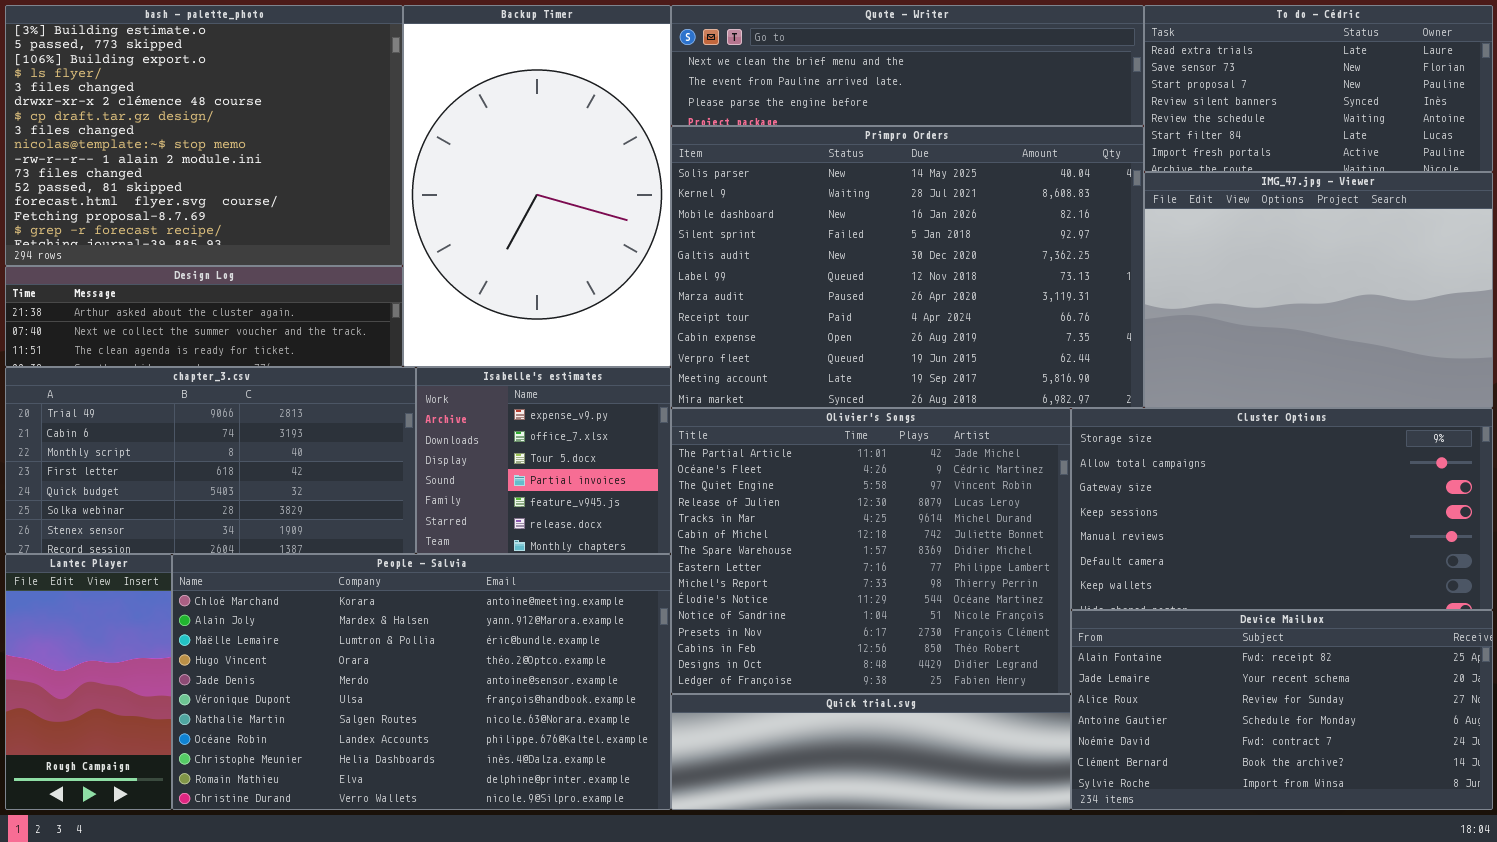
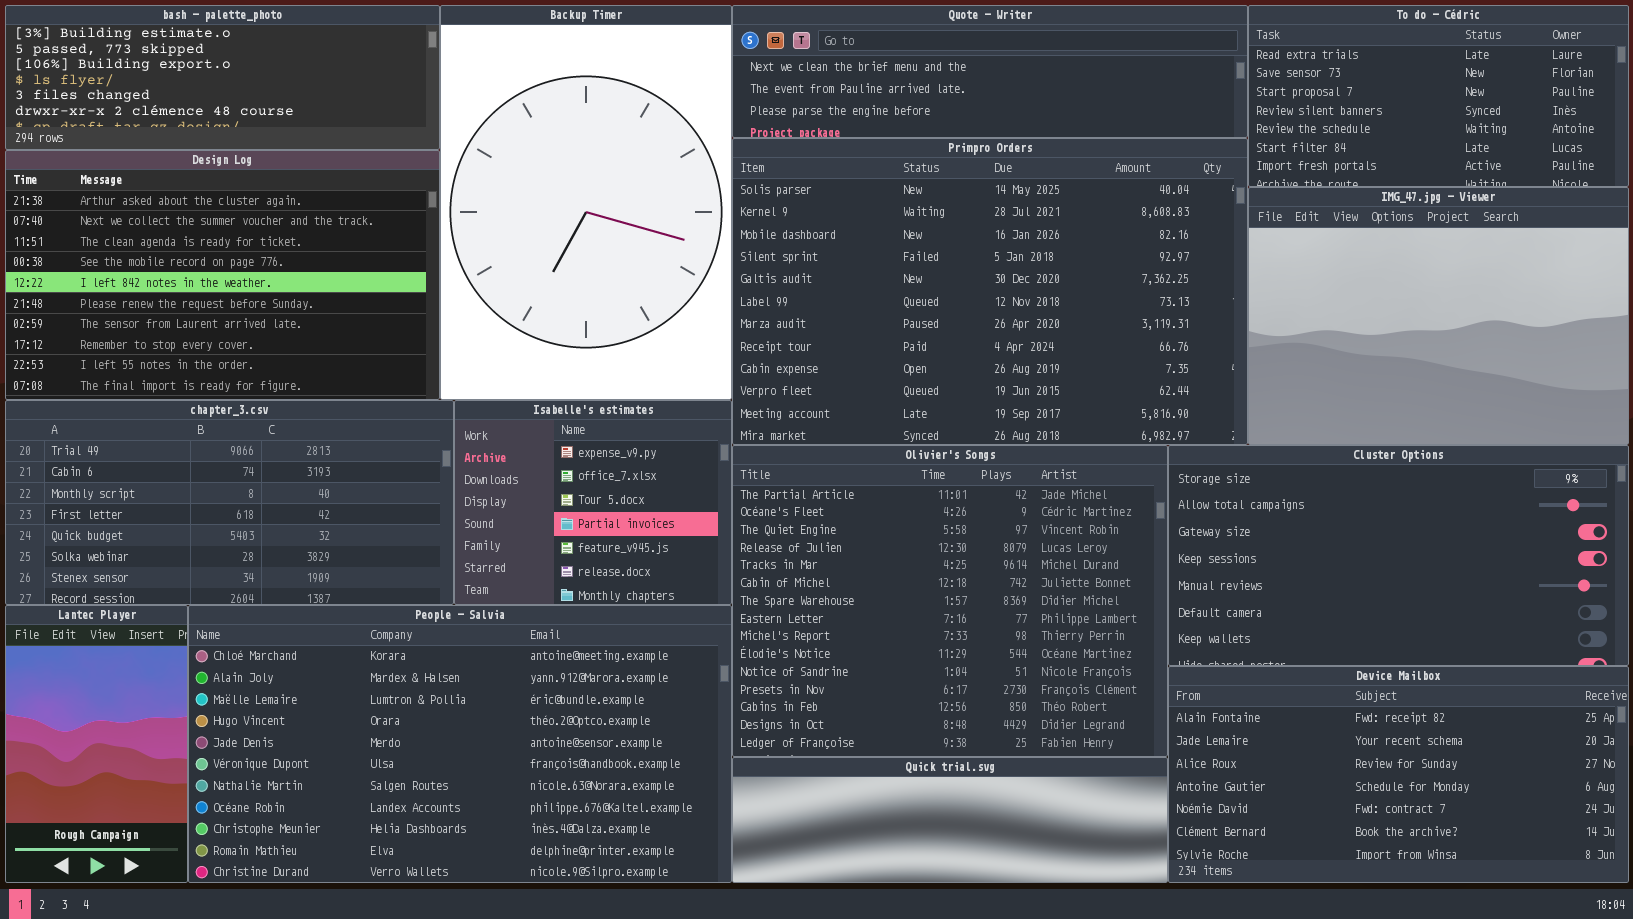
bash - palette_photo: [5,5,403,266] -> [5,5,440,150], resized
Design Log: [5,266,403,367] -> [5,150,440,400], resized

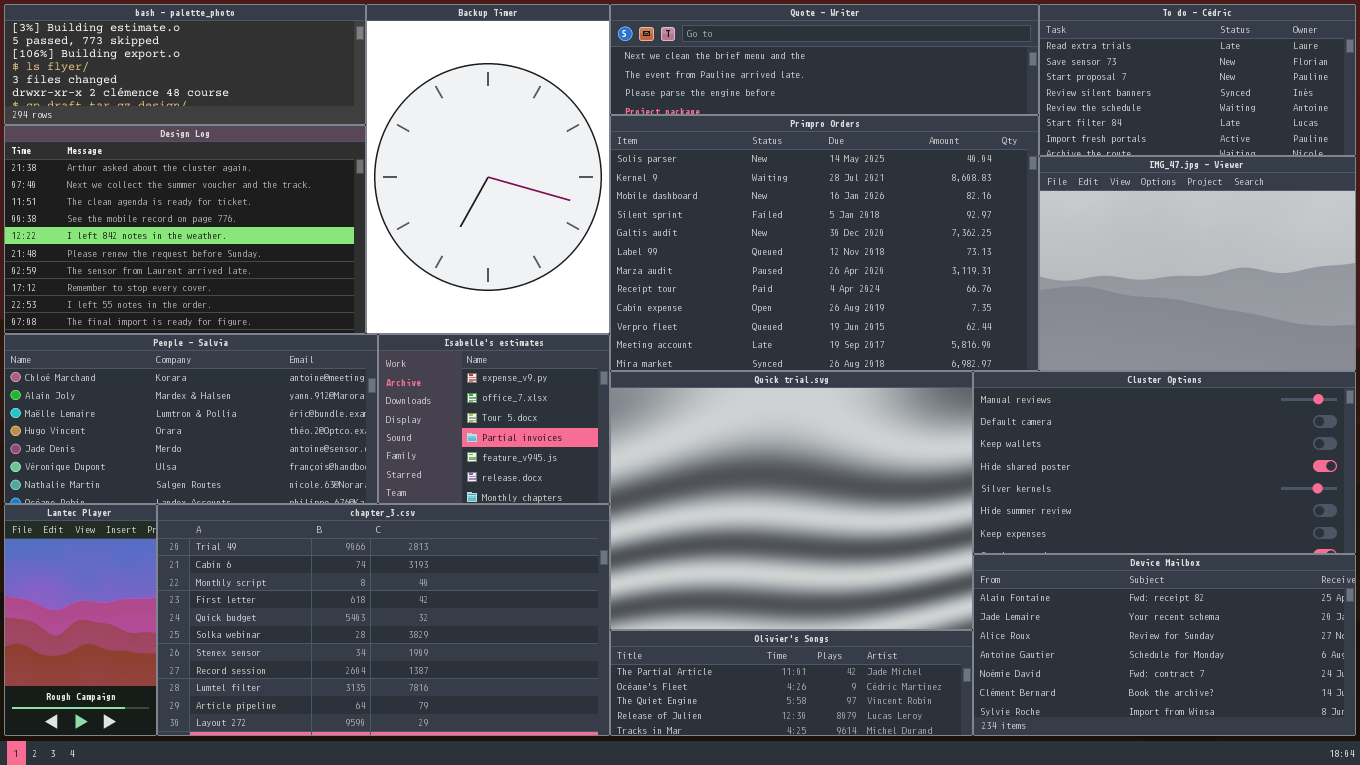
chapter_3.csv: [5,400,454,605] -> [157,504,610,736], moved, resized
Olivier's Songs: [732,445,1168,757] -> [610,630,973,736], moved, resized
Cluster Options: [1168,445,1629,666] -> [973,371,1356,554], scrolled down 4 rows
People - Salvia: [188,605,732,883] -> [4,334,378,504], moved, resized
Quick trial.svg: [732,757,1168,883] -> [610,371,973,630], moved, resized

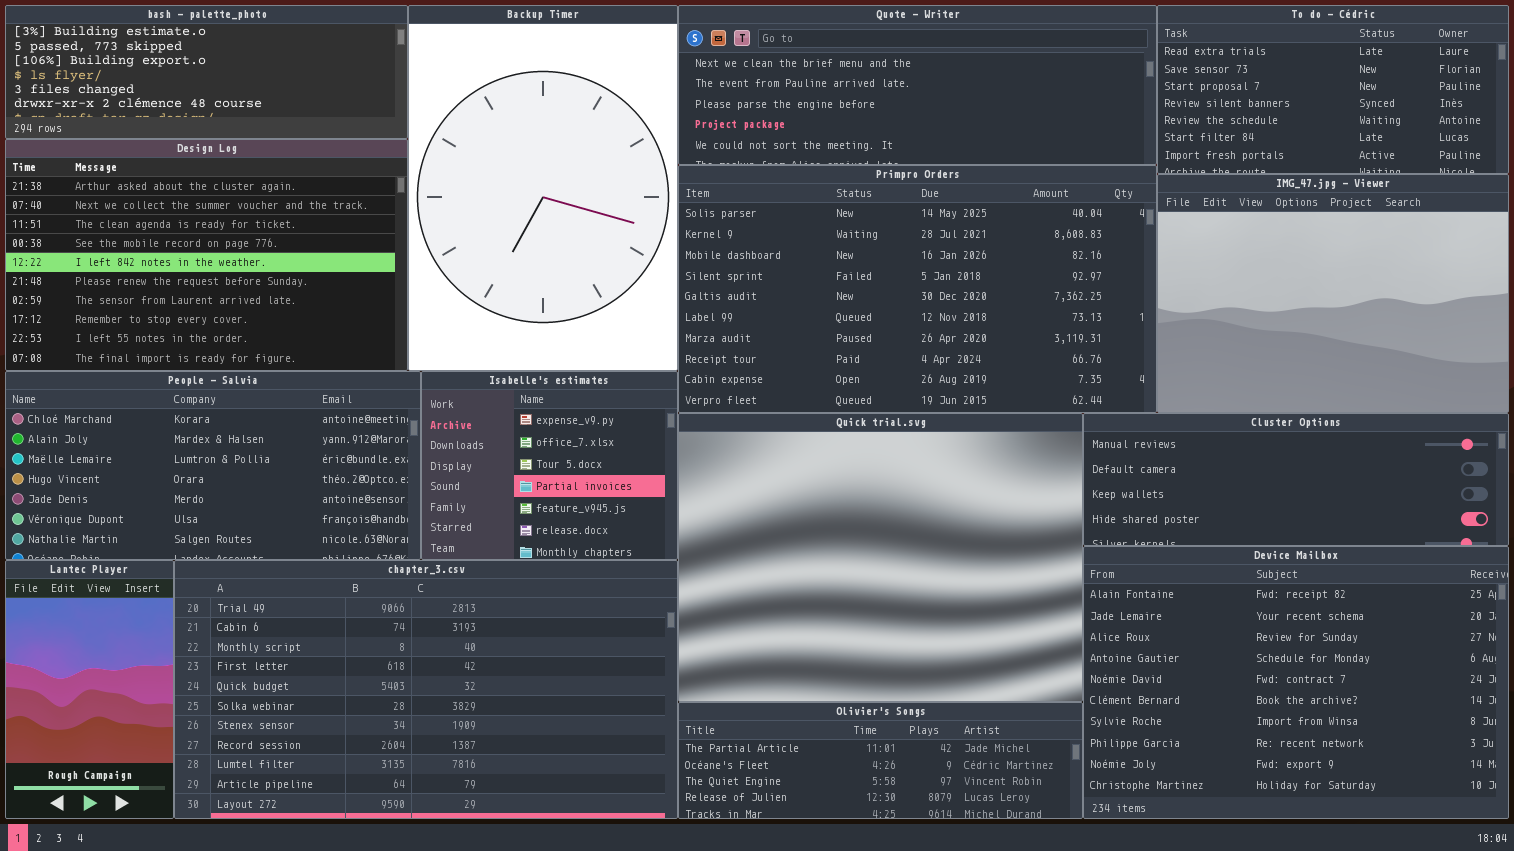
Quote - Writer: [610,4,1039,115] -> [678,5,1157,165], resized
Primpro Orders: [610,115,1039,371] -> [678,165,1157,413], resized
Cluster Options: [973,371,1356,554] -> [1083,413,1509,546], resized
Device Mailbox: [973,554,1356,736] -> [1083,546,1509,819], resized

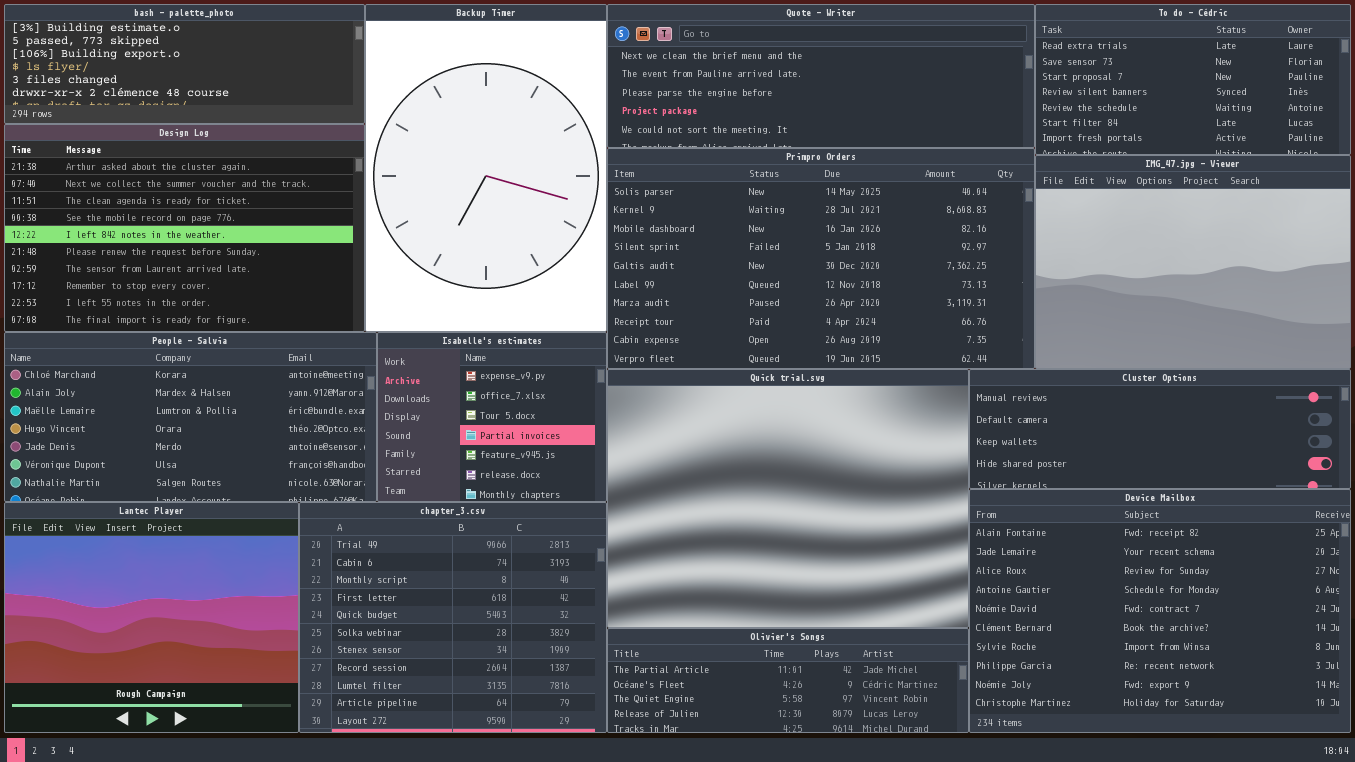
Lantec Player: [5,560,174,819] -> [4,502,299,733], resized
chapter_3.csv: [174,560,678,819] -> [299,502,607,733], resized

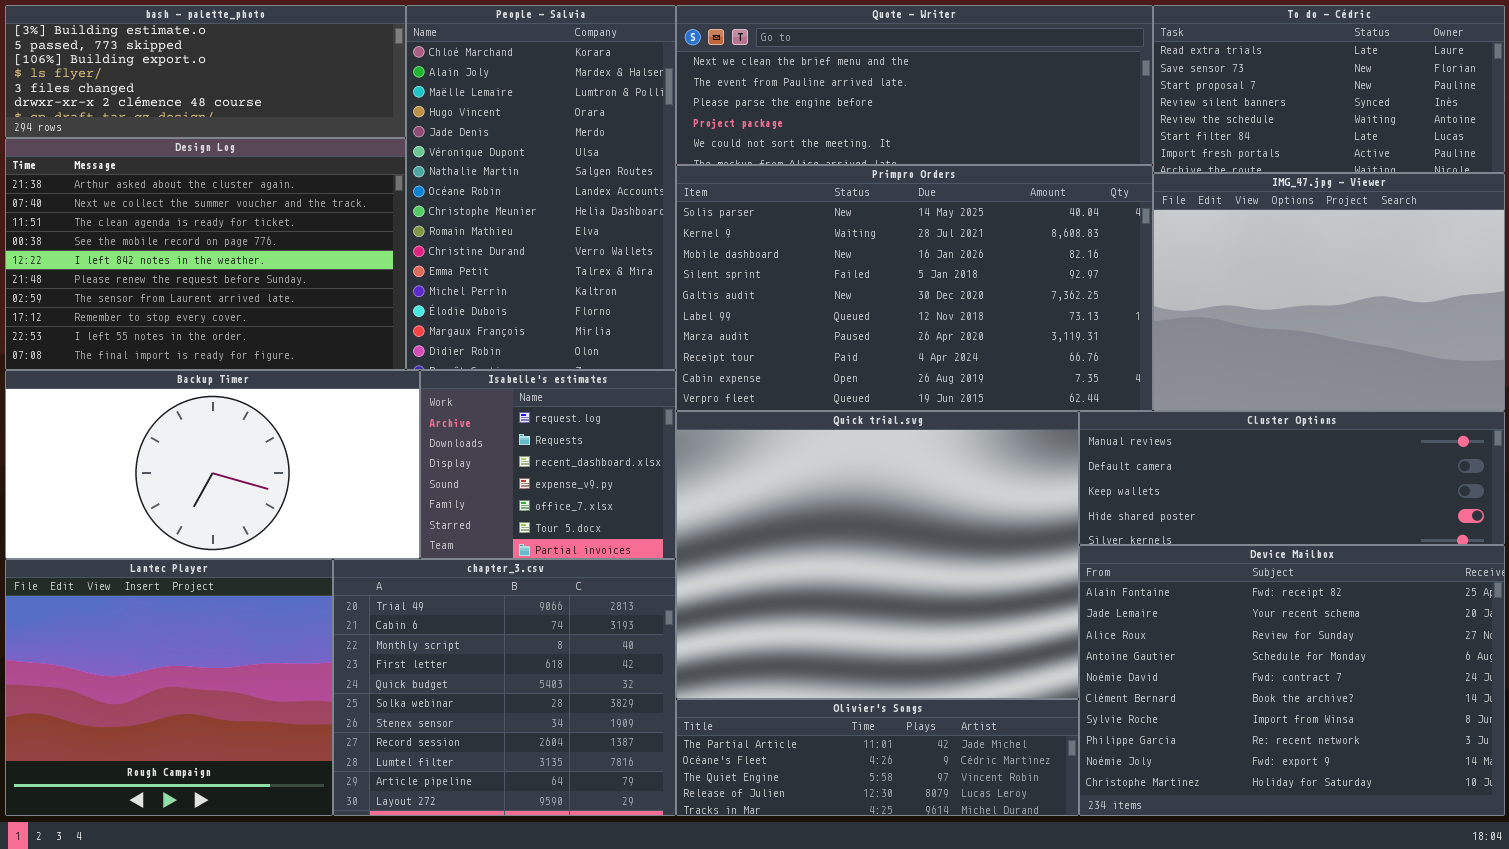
Backup Timer: [365,4,607,332] -> [5,370,420,559], moved, resized
People - Salvia: [4,332,377,502] -> [406,5,676,370], moved, resized
Isabelle's estimates: [377,332,607,502] -> [420,370,676,559], scrolled up 3 rows

